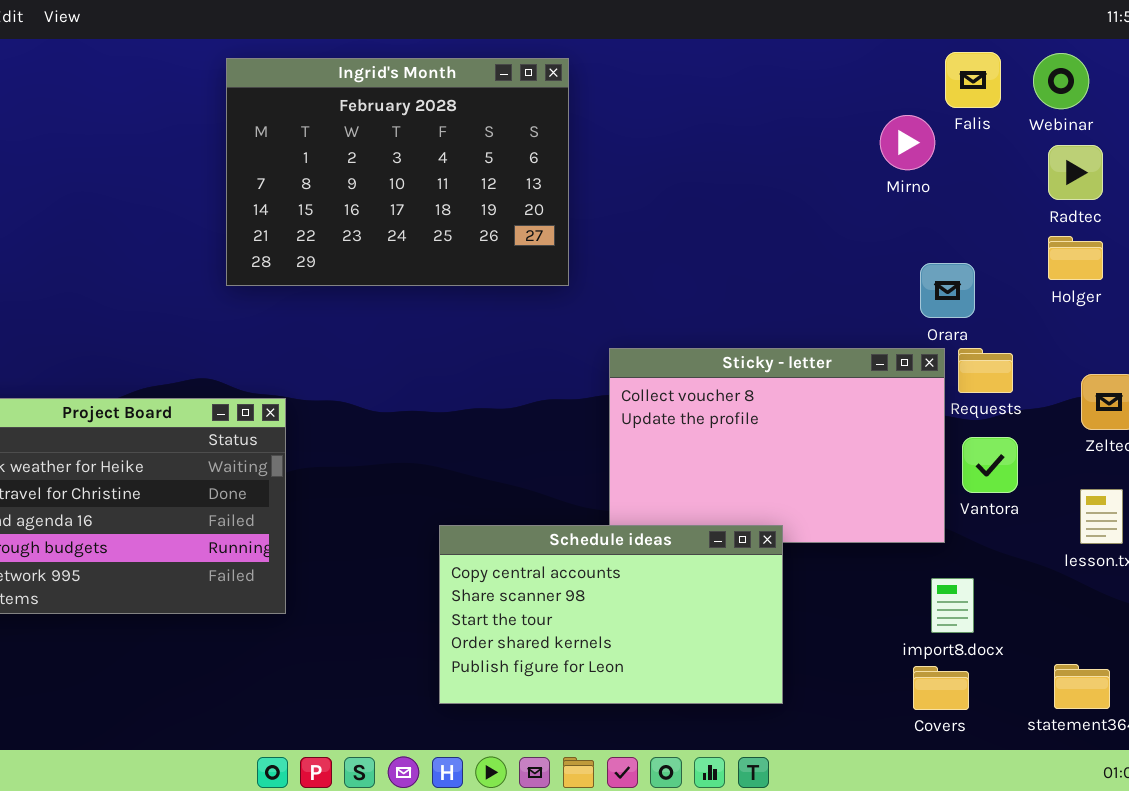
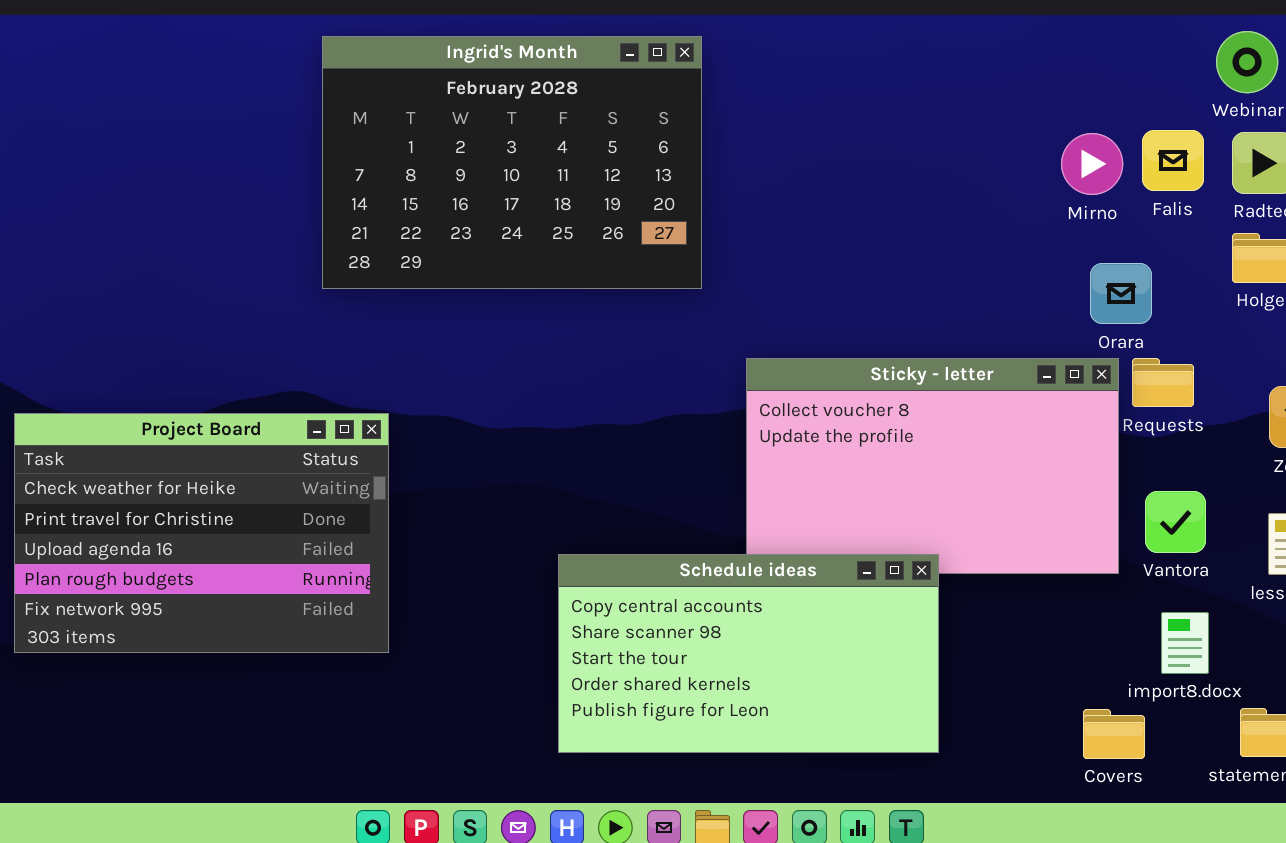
Falis: [945,52,1001,108] -> [1142,130,1204,191], moved
Mirno: [880,115,935,170] -> [1061,133,1123,195], moved
Vantora: [962,437,1018,493] -> [1145,491,1206,553], moved
import8.docx: [931,578,974,633] -> [1161,612,1209,674], moved

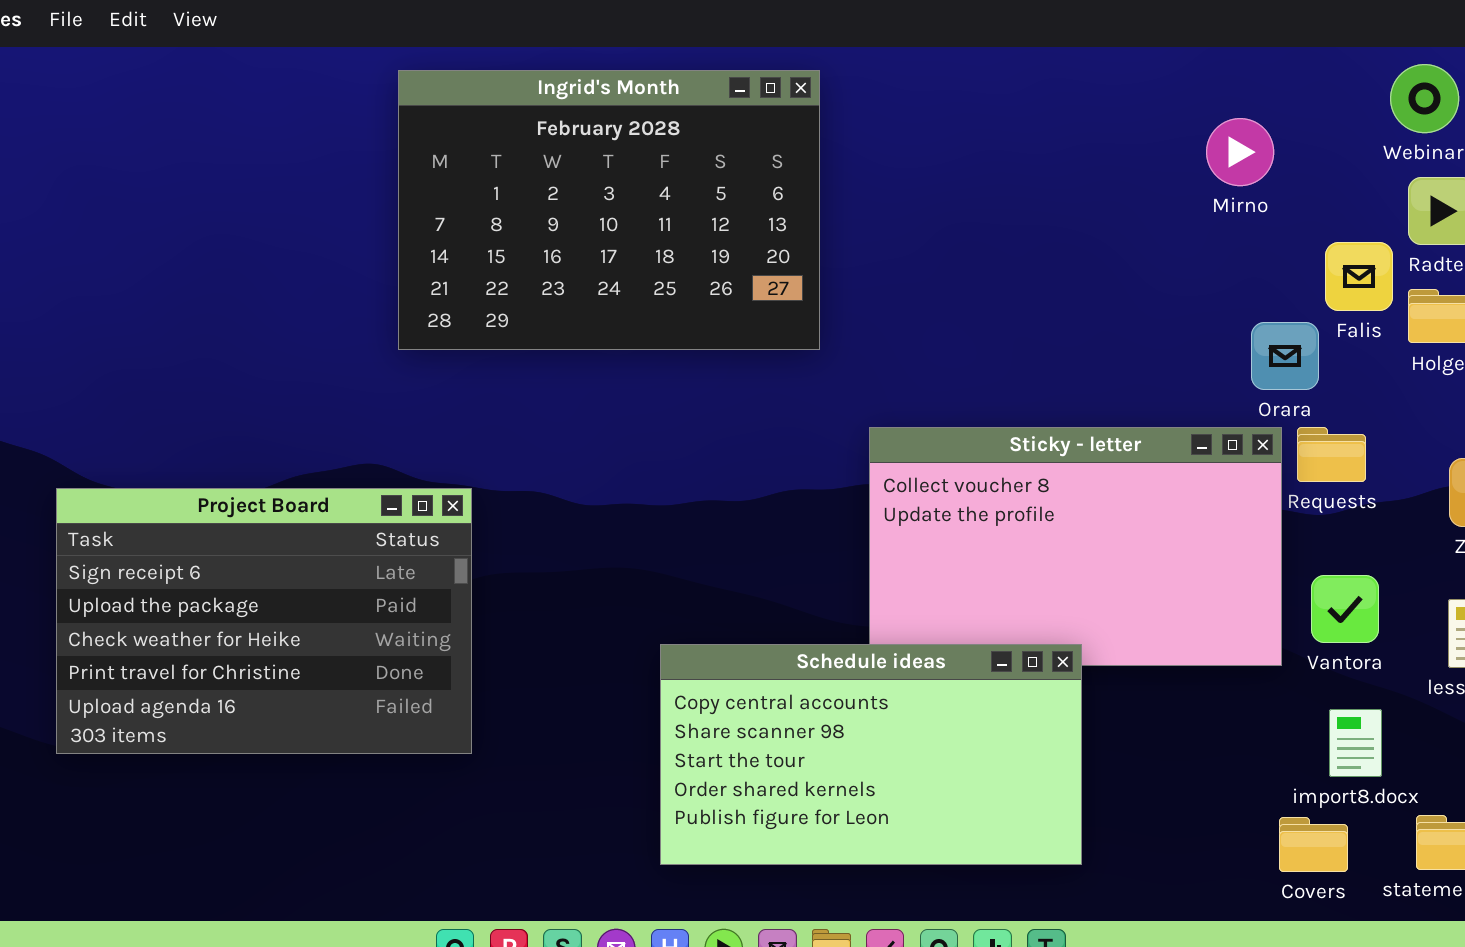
Falis: [1142,130,1204,191] -> [1325,242,1393,311], moved
Mirno: [1061,133,1123,195] -> [1206,118,1274,186], moved
Project Board: [14,413,389,653] -> [56,488,472,754], scrolled up 2 rows
Covers: [1083,709,1145,759] -> [1279,817,1348,872], moved

